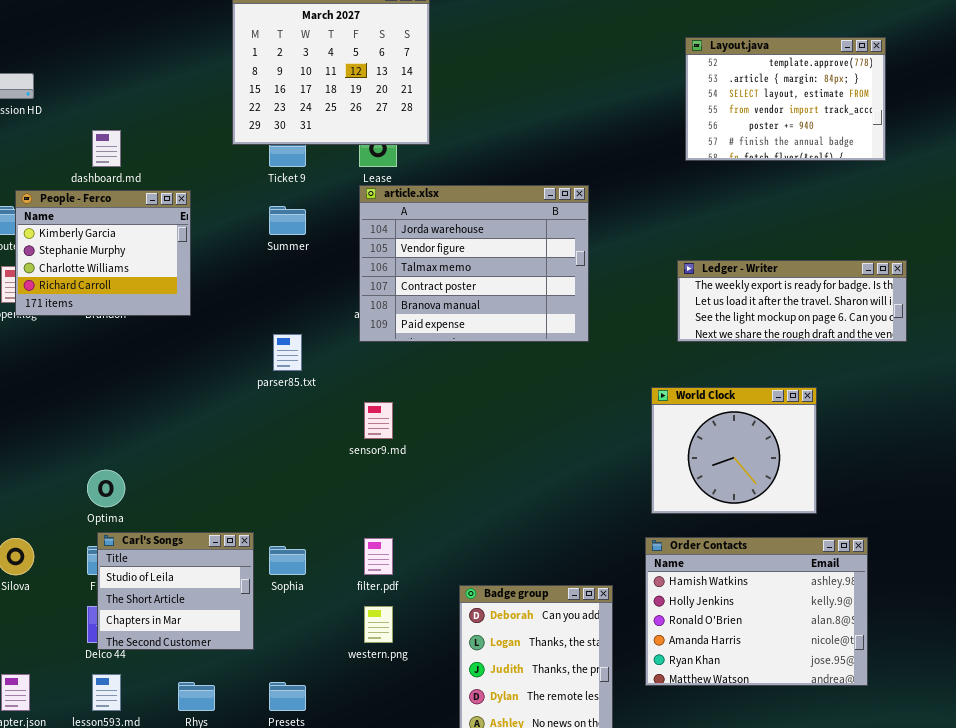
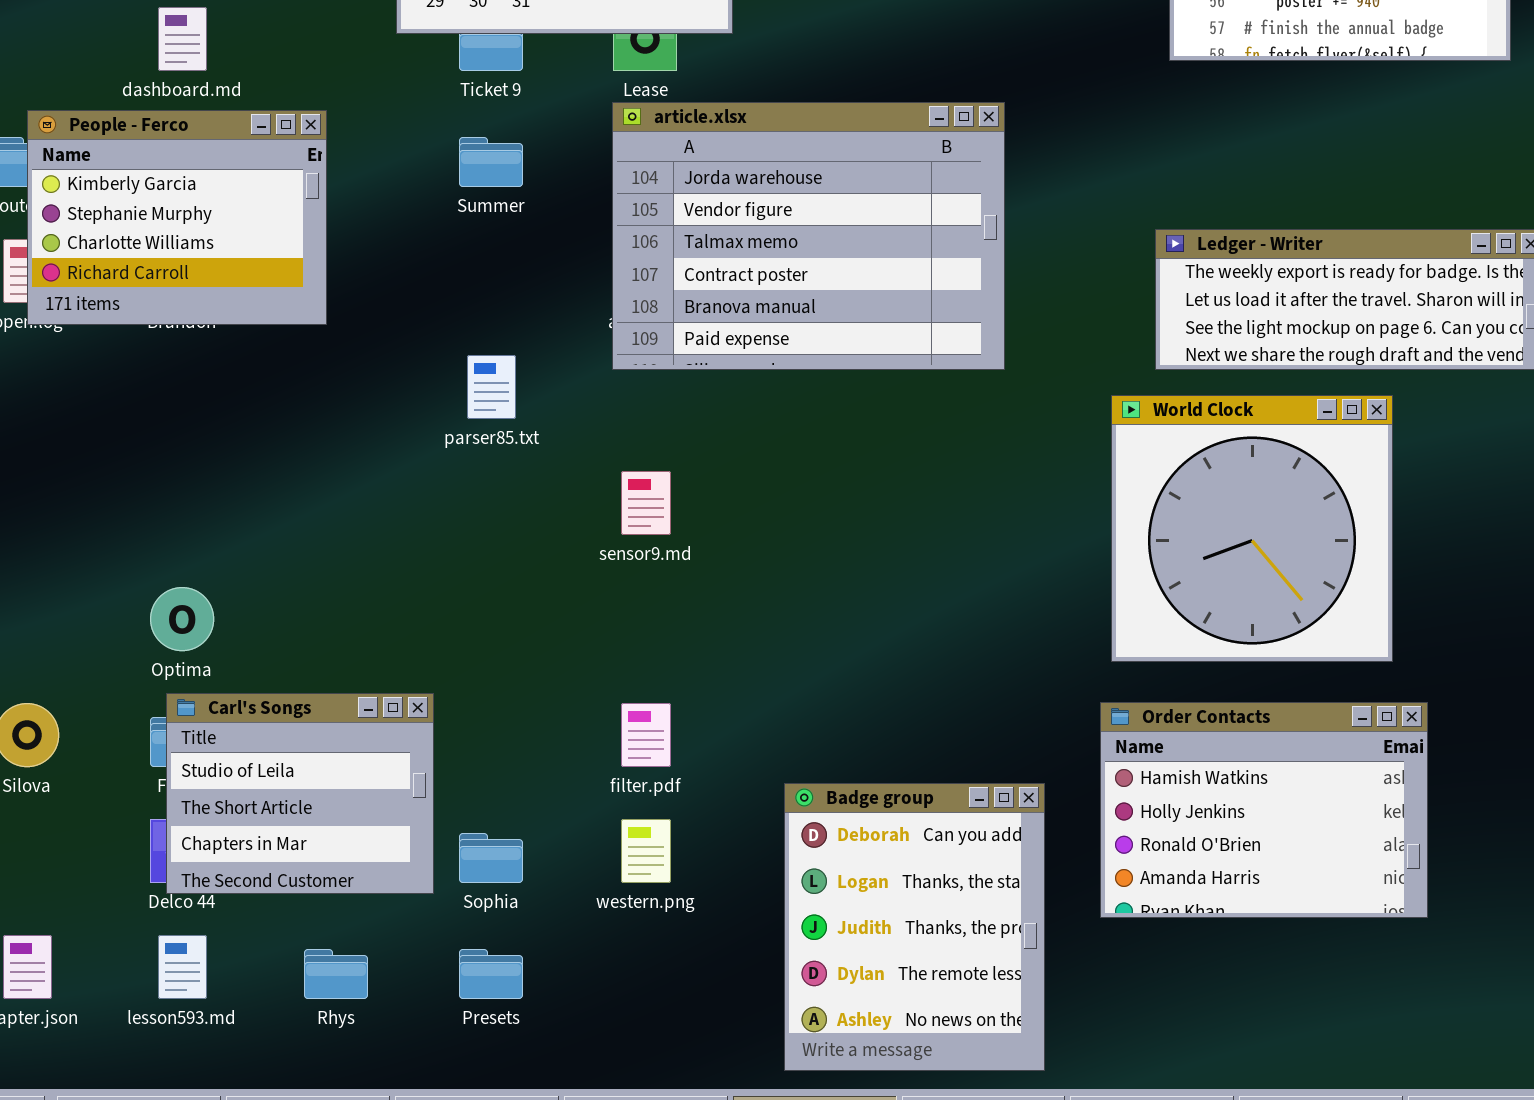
World Clock: [651,387,817,514] -> [1111,395,1393,662], resized
Order Contacts: [645,537,868,686] -> [1100,702,1428,918], resized
Sophia: [269,546,306,575] -> [459,833,523,883], moved

